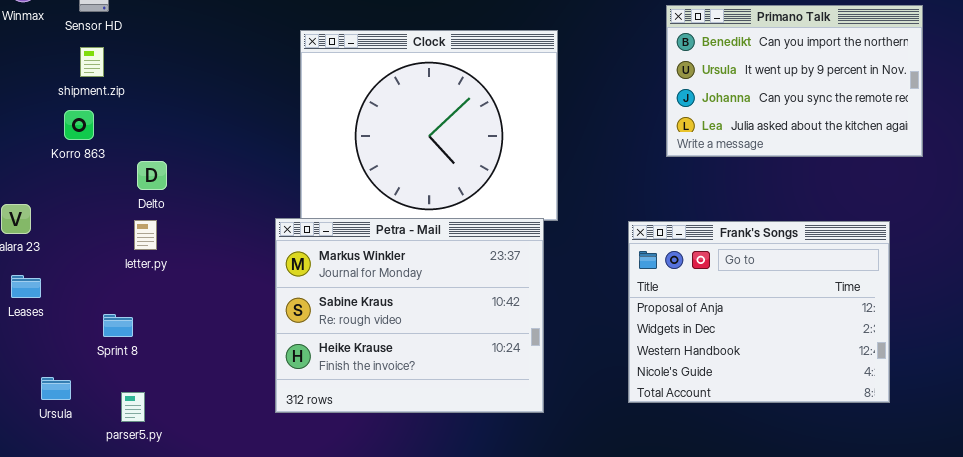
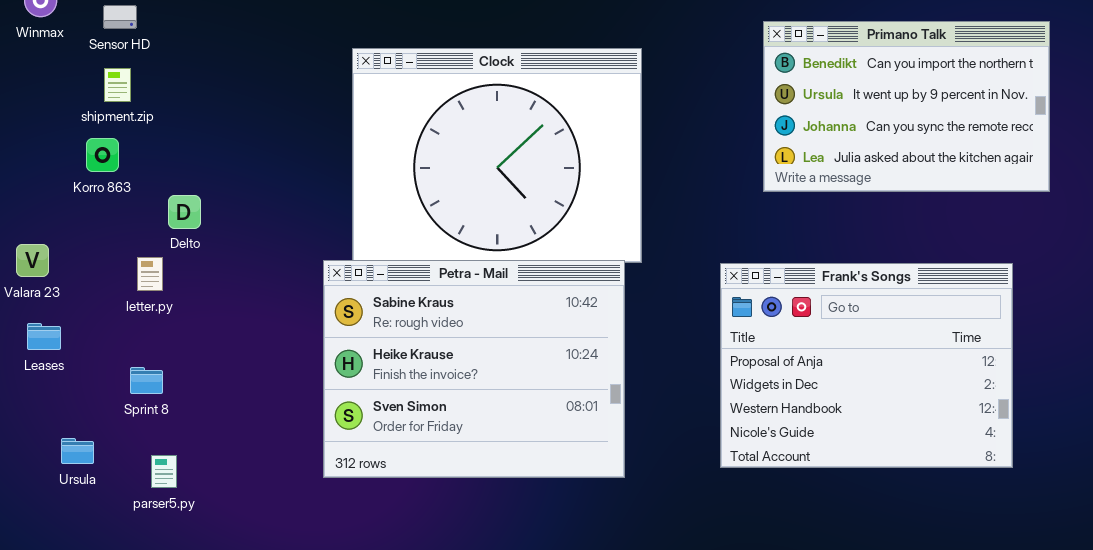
Petra - Mail: [275,218,544,413] -> [323,260,625,478], scrolled down 1 row
letter.py: [134,220,157,250] -> [137,257,163,291], moved

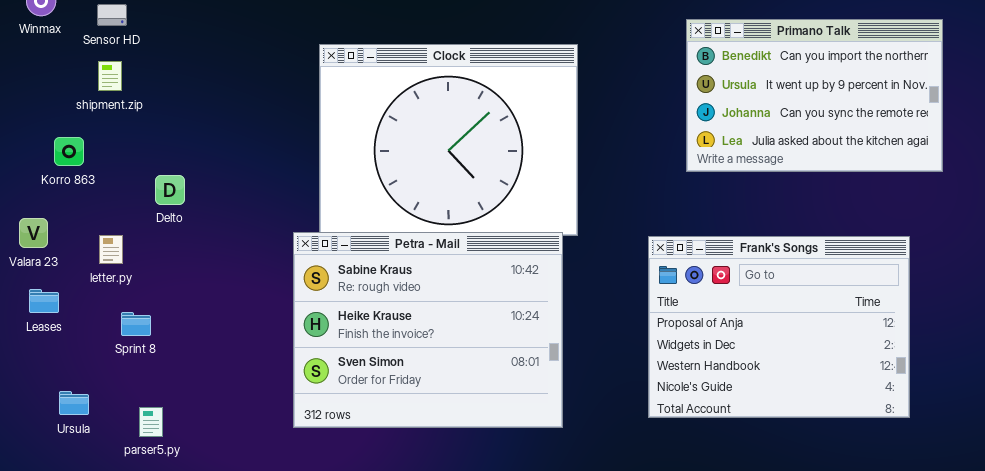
Korro 863: [86,138,119,172] -> [54,137,84,166], moved
letter.py: [137,257,163,291] -> [99,235,123,264], moved
Sprint 8: [130,367,163,394] -> [121,312,151,336], moved

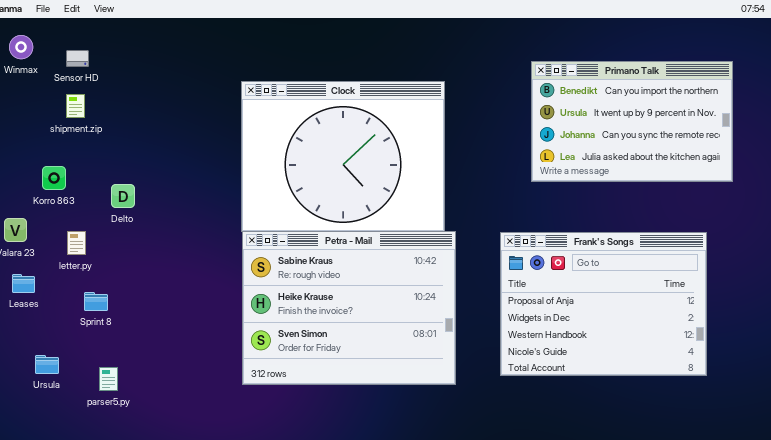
Korro 863: [54,137,84,166] -> [42,166,66,190], moved
Petra - Mail: [293,232,563,428] -> [242,231,456,385], moved

